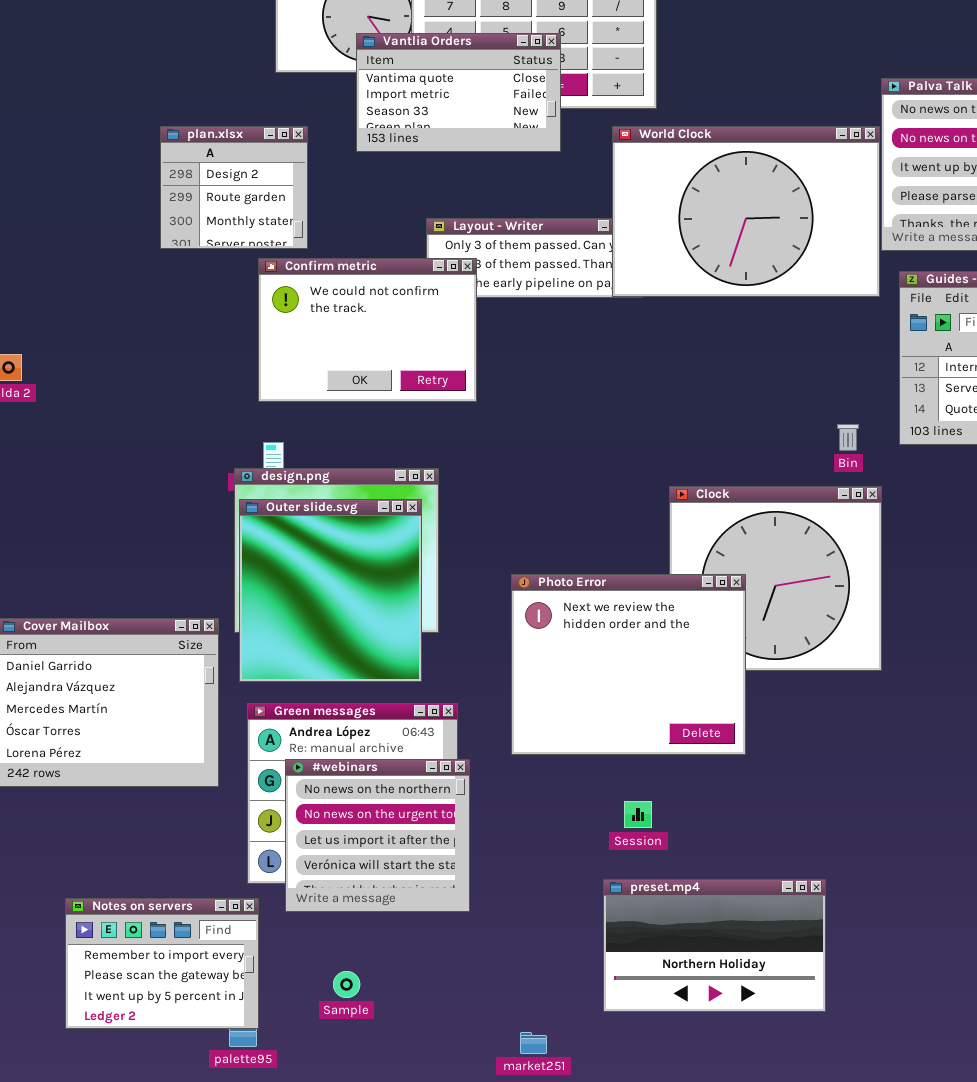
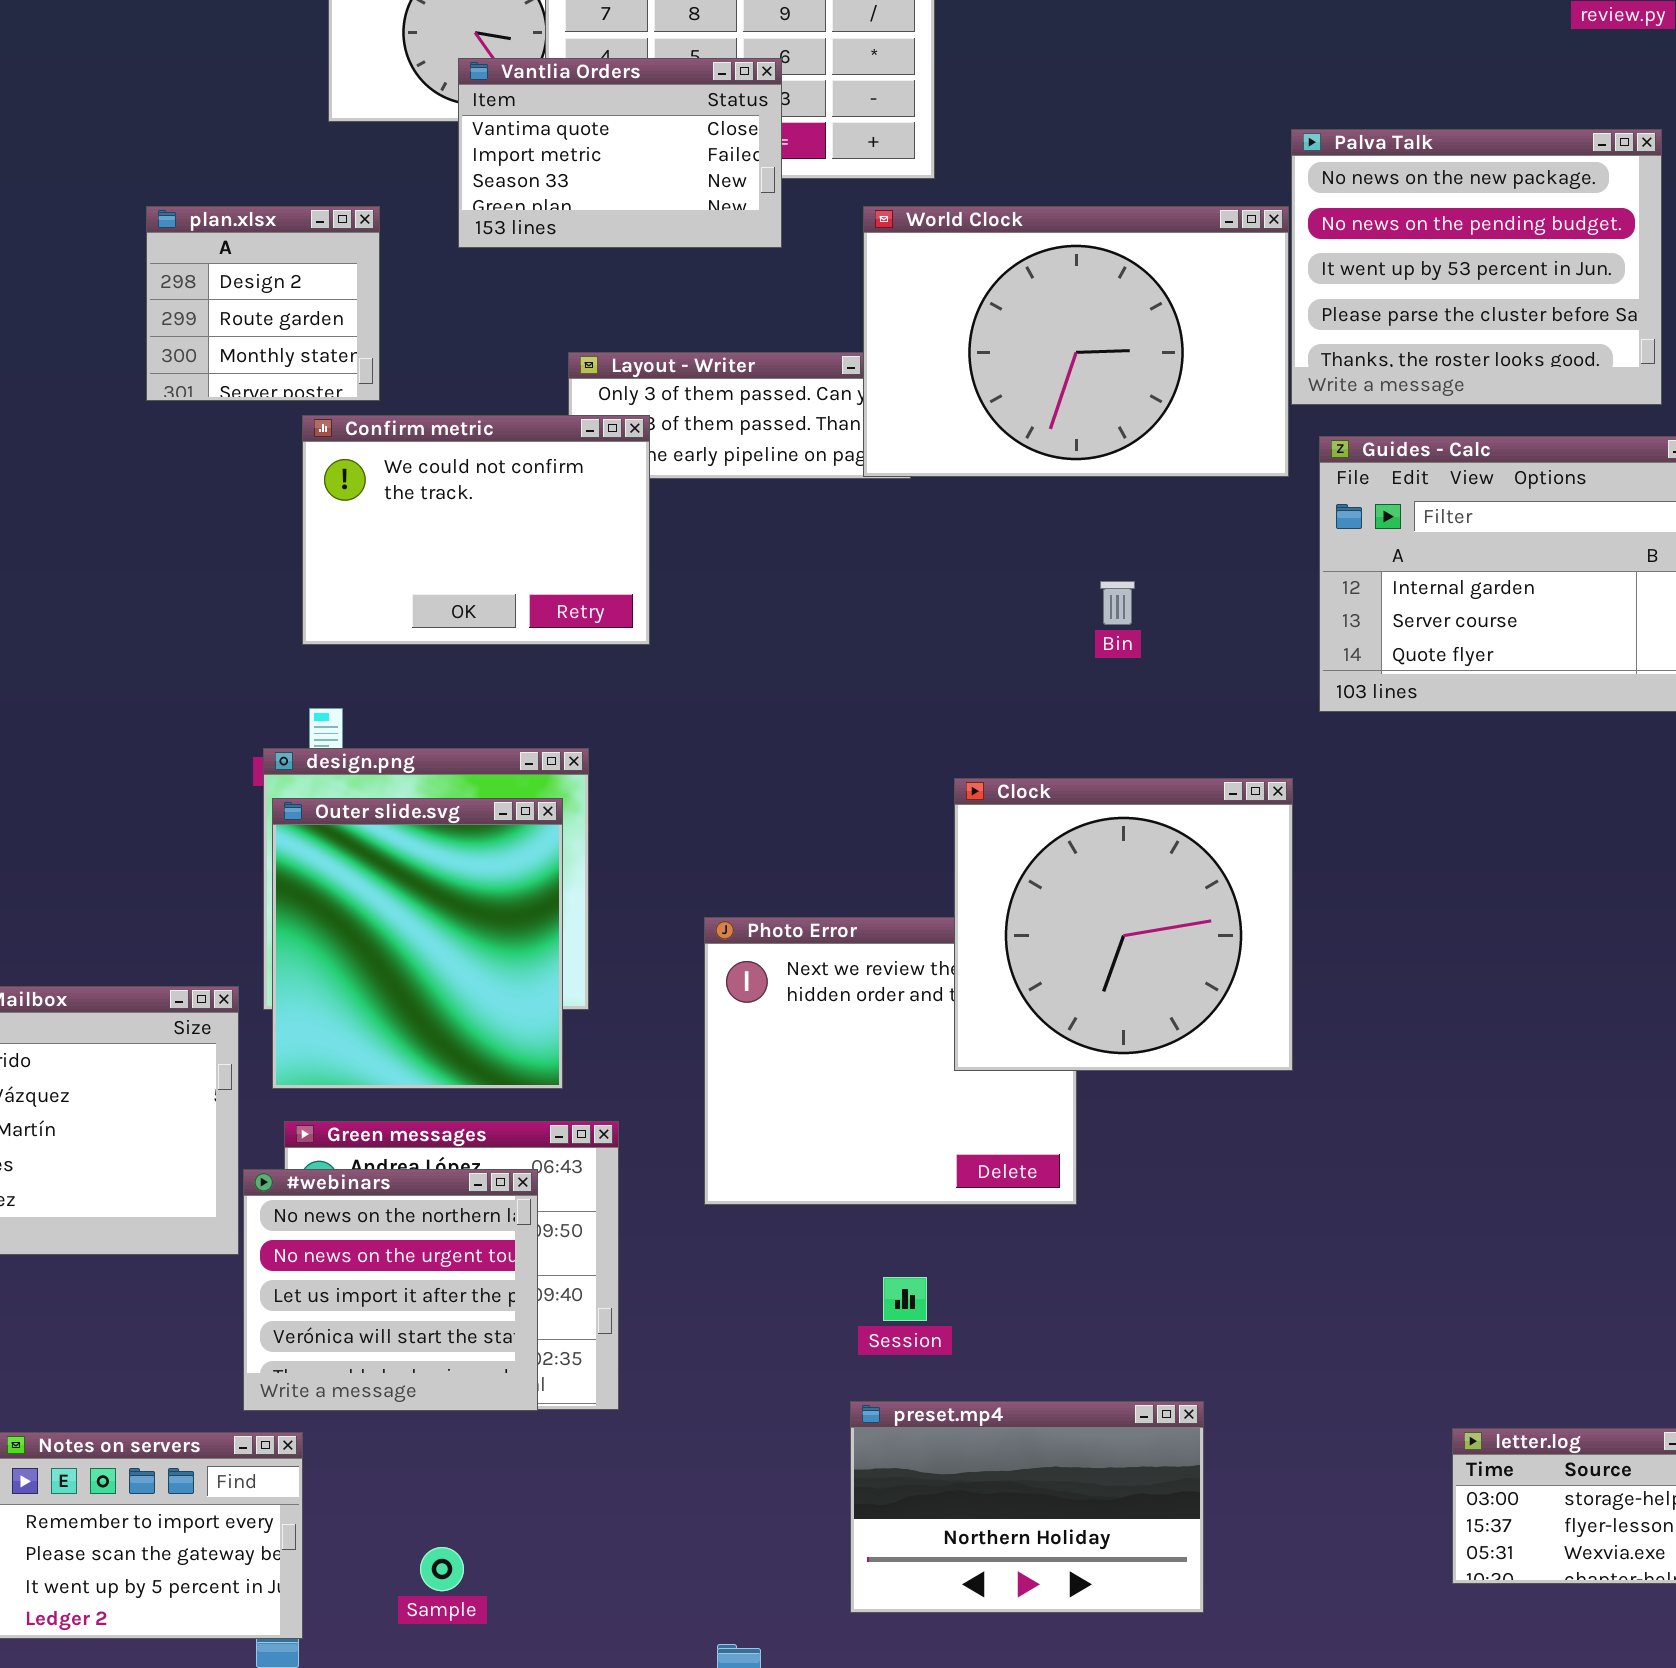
Bin: [837,424,859,451] -> [1100,581,1135,625], moved
Clock: [669,486,882,671] -> [954,778,1293,1071], raised
#webinars: [285,759,470,912] -> [243,1169,538,1411], moved

